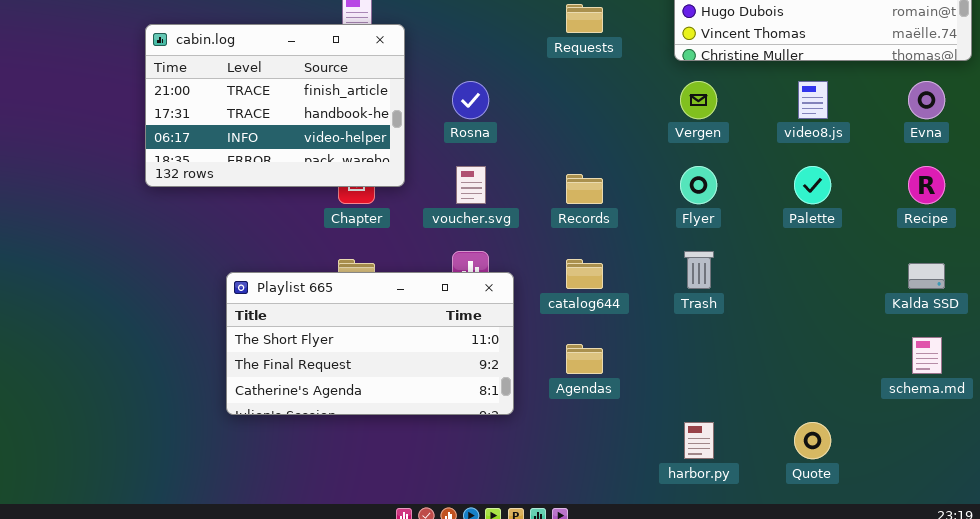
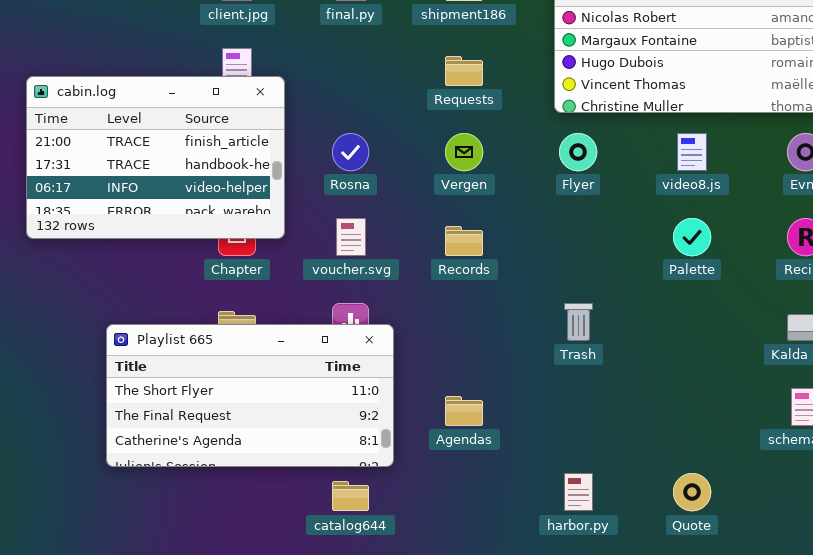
Vergen: [680,81,717,119] -> [445,133,483,171], moved
Flyer: [680,166,717,204] -> [559,133,597,171], moved
catalog644: [566,259,603,289] -> [332,481,369,511], moved

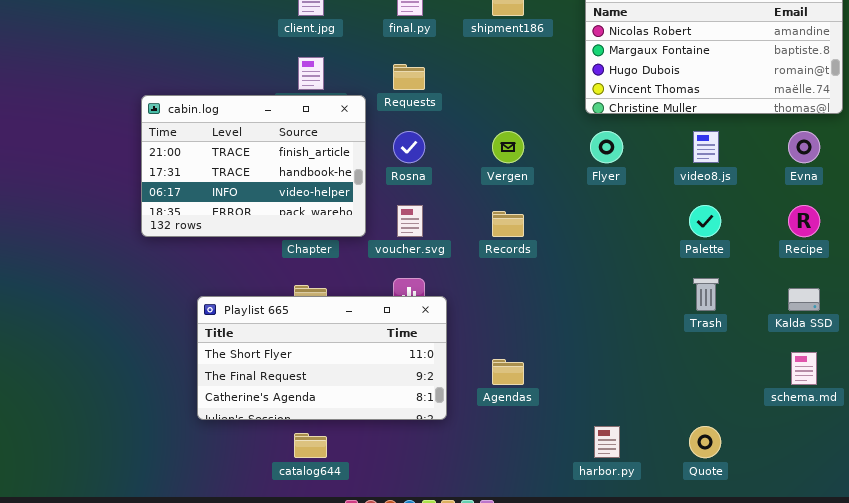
Requests: [445,56,483,86] -> [393,64,425,90], moved
cabin.log: [26,76,285,239] -> [141,95,366,237], moved
Trash: [564,303,593,341] -> [693,278,719,311], moved
catalog644: [332,481,369,511] -> [294,433,327,458], moved

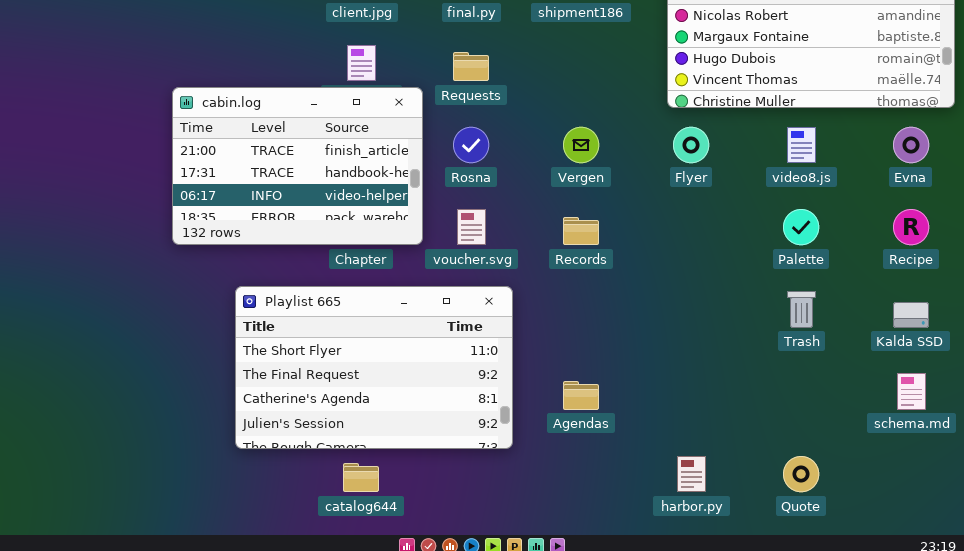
Playlist 665: [197,296,447,420] -> [235,286,513,449], resized

